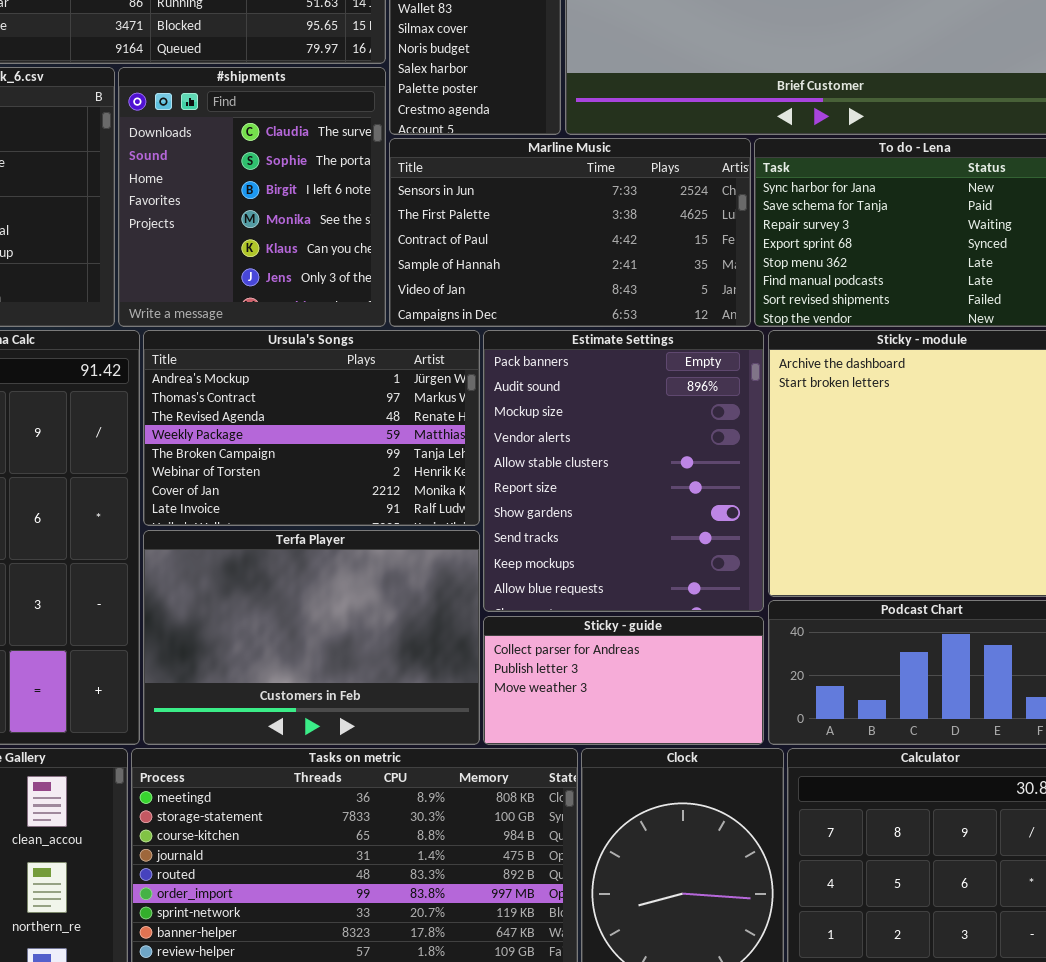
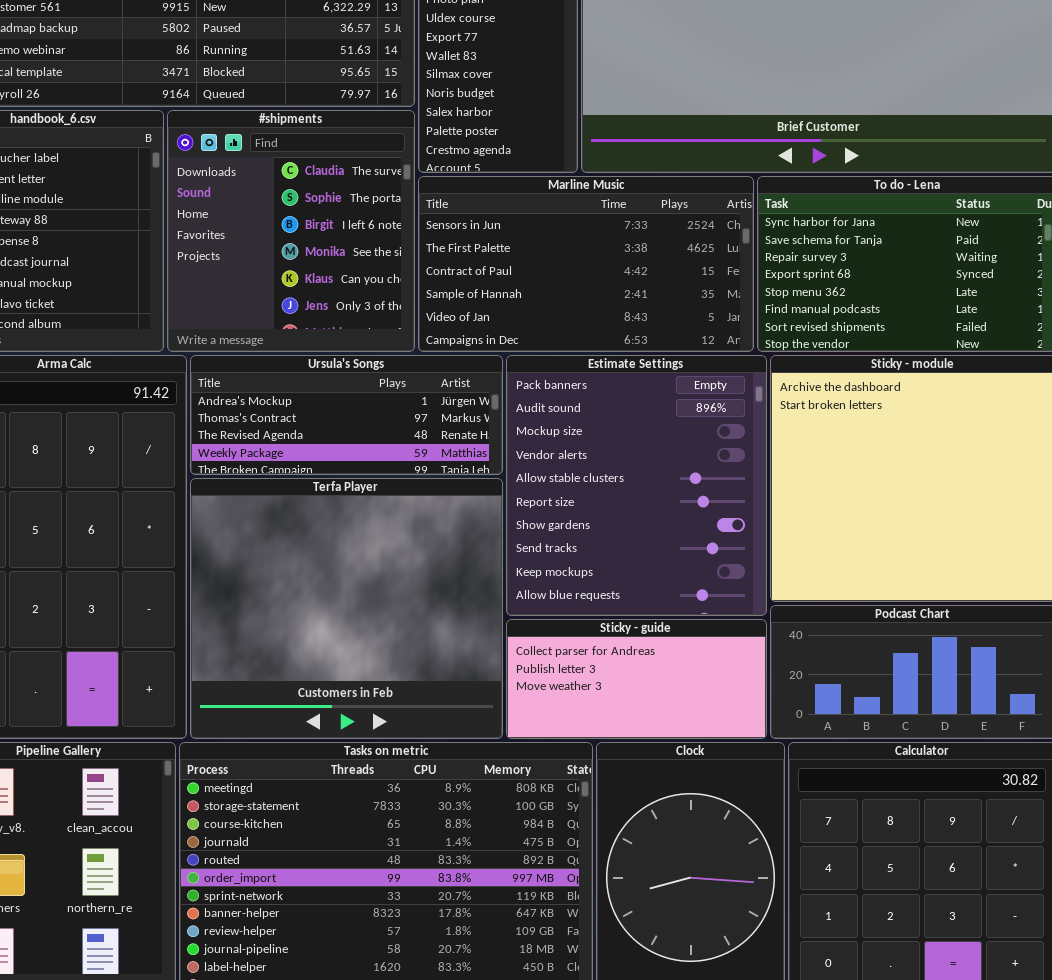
Ursula's Songs: [143,330,480,526] -> [190,355,503,475], resized
Terfa Player: [143,530,480,745] -> [190,478,503,739], resized

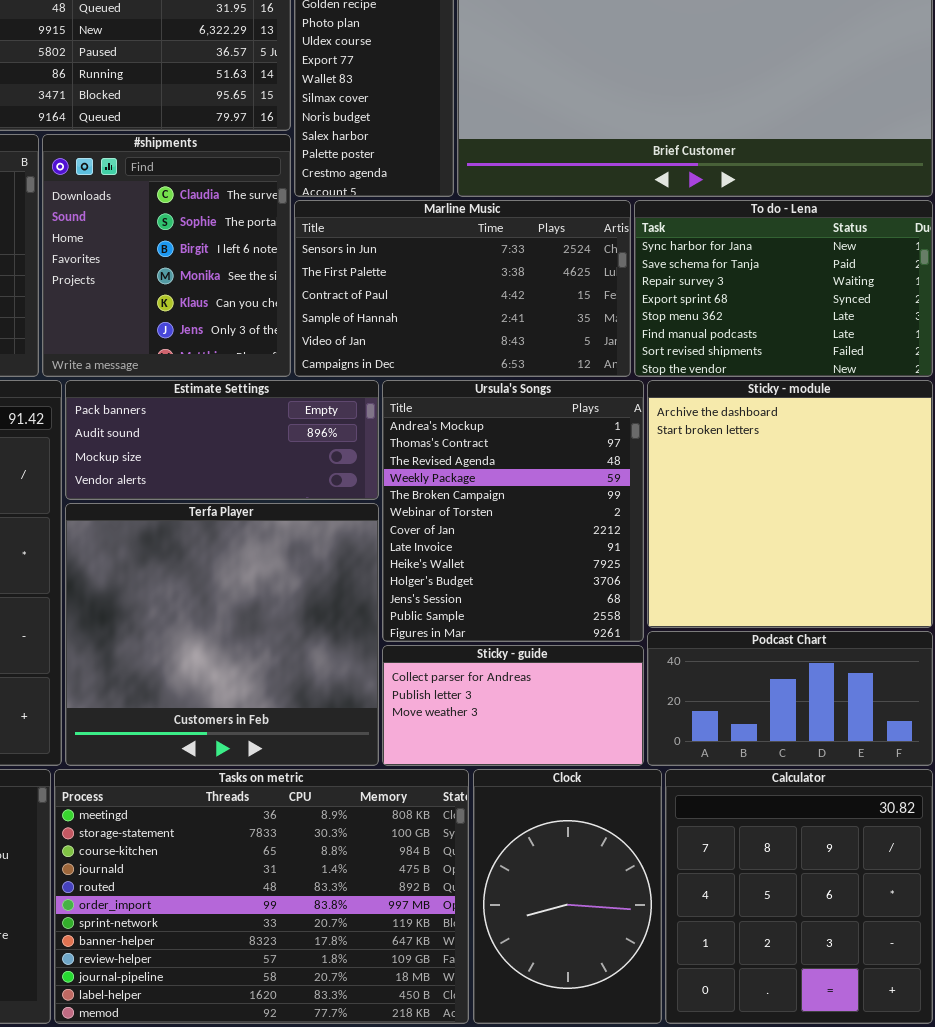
Ursula's Songs: [190,355,503,475] -> [382,380,644,642], moved, resized
Estimate Settings: [506,355,767,616] -> [65,380,379,500], moved, resized

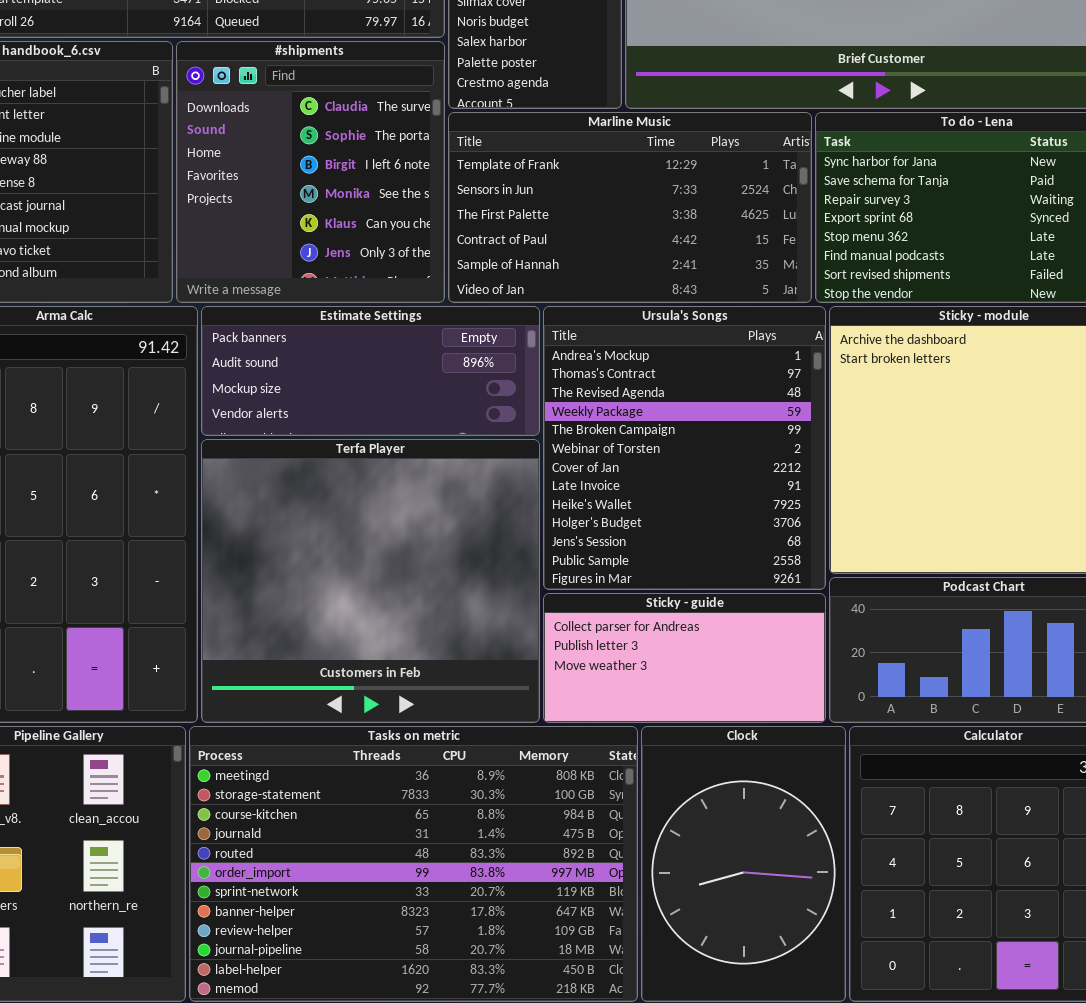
Marline Music: [294,200,631,377] -> [448,112,812,303], scrolled up 1 row

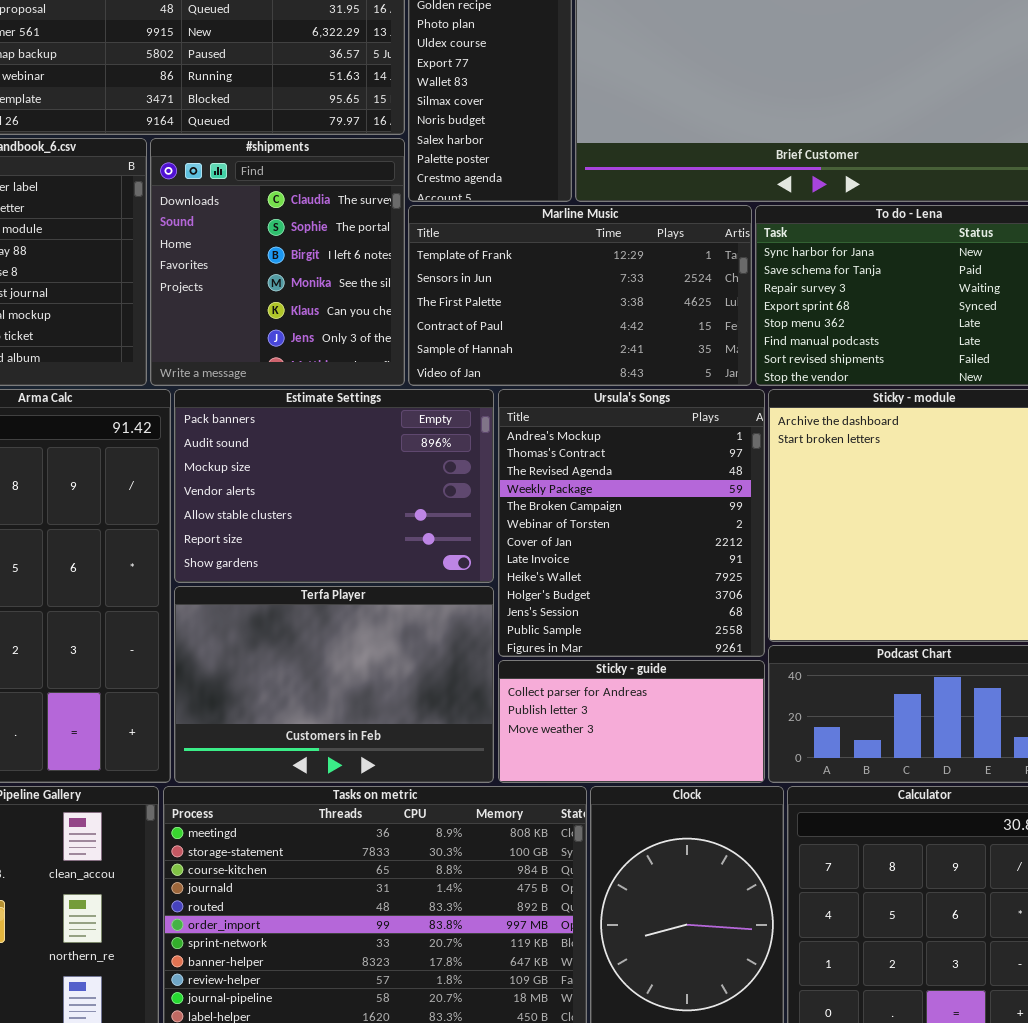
Estimate Settings: [201,306,540,436] -> [174,389,494,583], resized
Terfa Player: [201,439,540,723] -> [174,586,494,783], resized

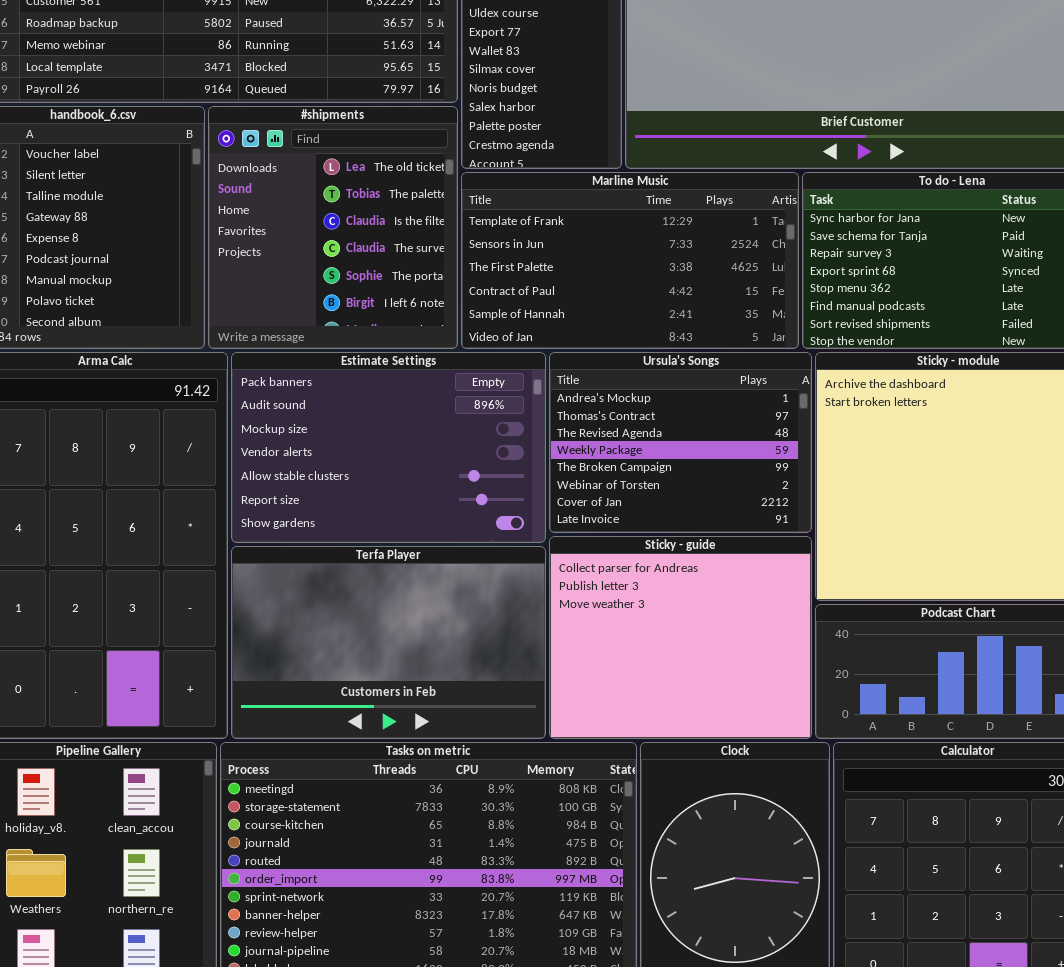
#shipments: [150,138,405,386] -> [208,106,458,349], scrolled up 3 rows
Ursula's Songs: [498,389,765,657] -> [549,352,812,533], resized
Sticky - guide: [498,660,765,783] -> [549,536,812,739], resized

